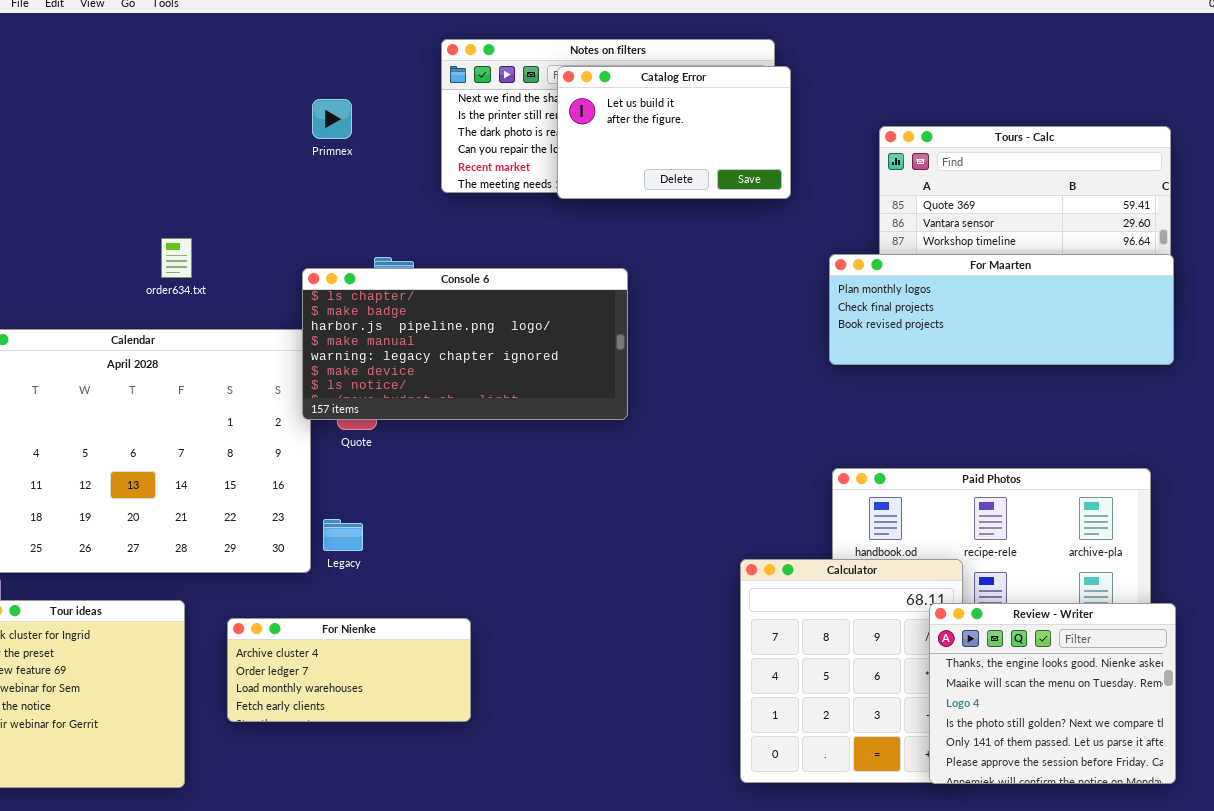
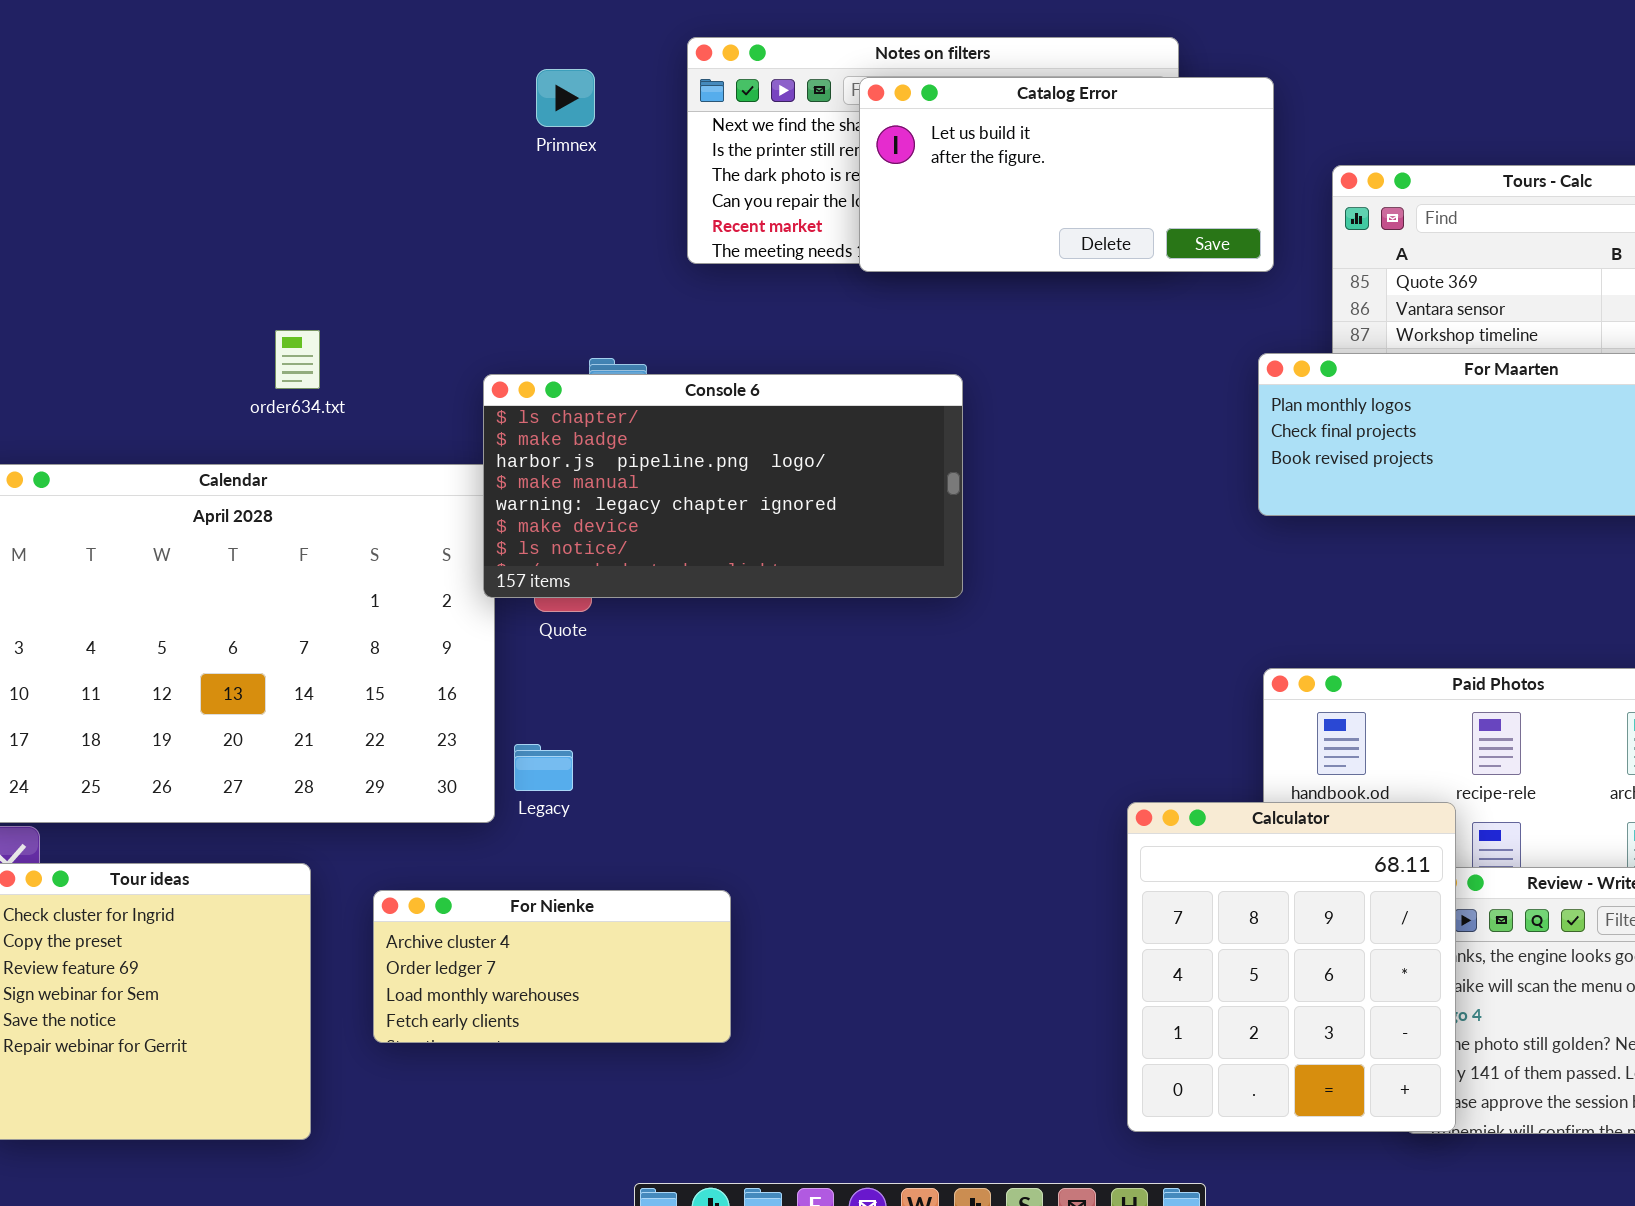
Catalog Error: [557,66,791,199] -> [859,77,1274,272], resized
Primnex: [312,99,352,139] -> [536,69,595,127], moved
Calculator: [740,559,963,783] -> [1127,802,1456,1132], raised

